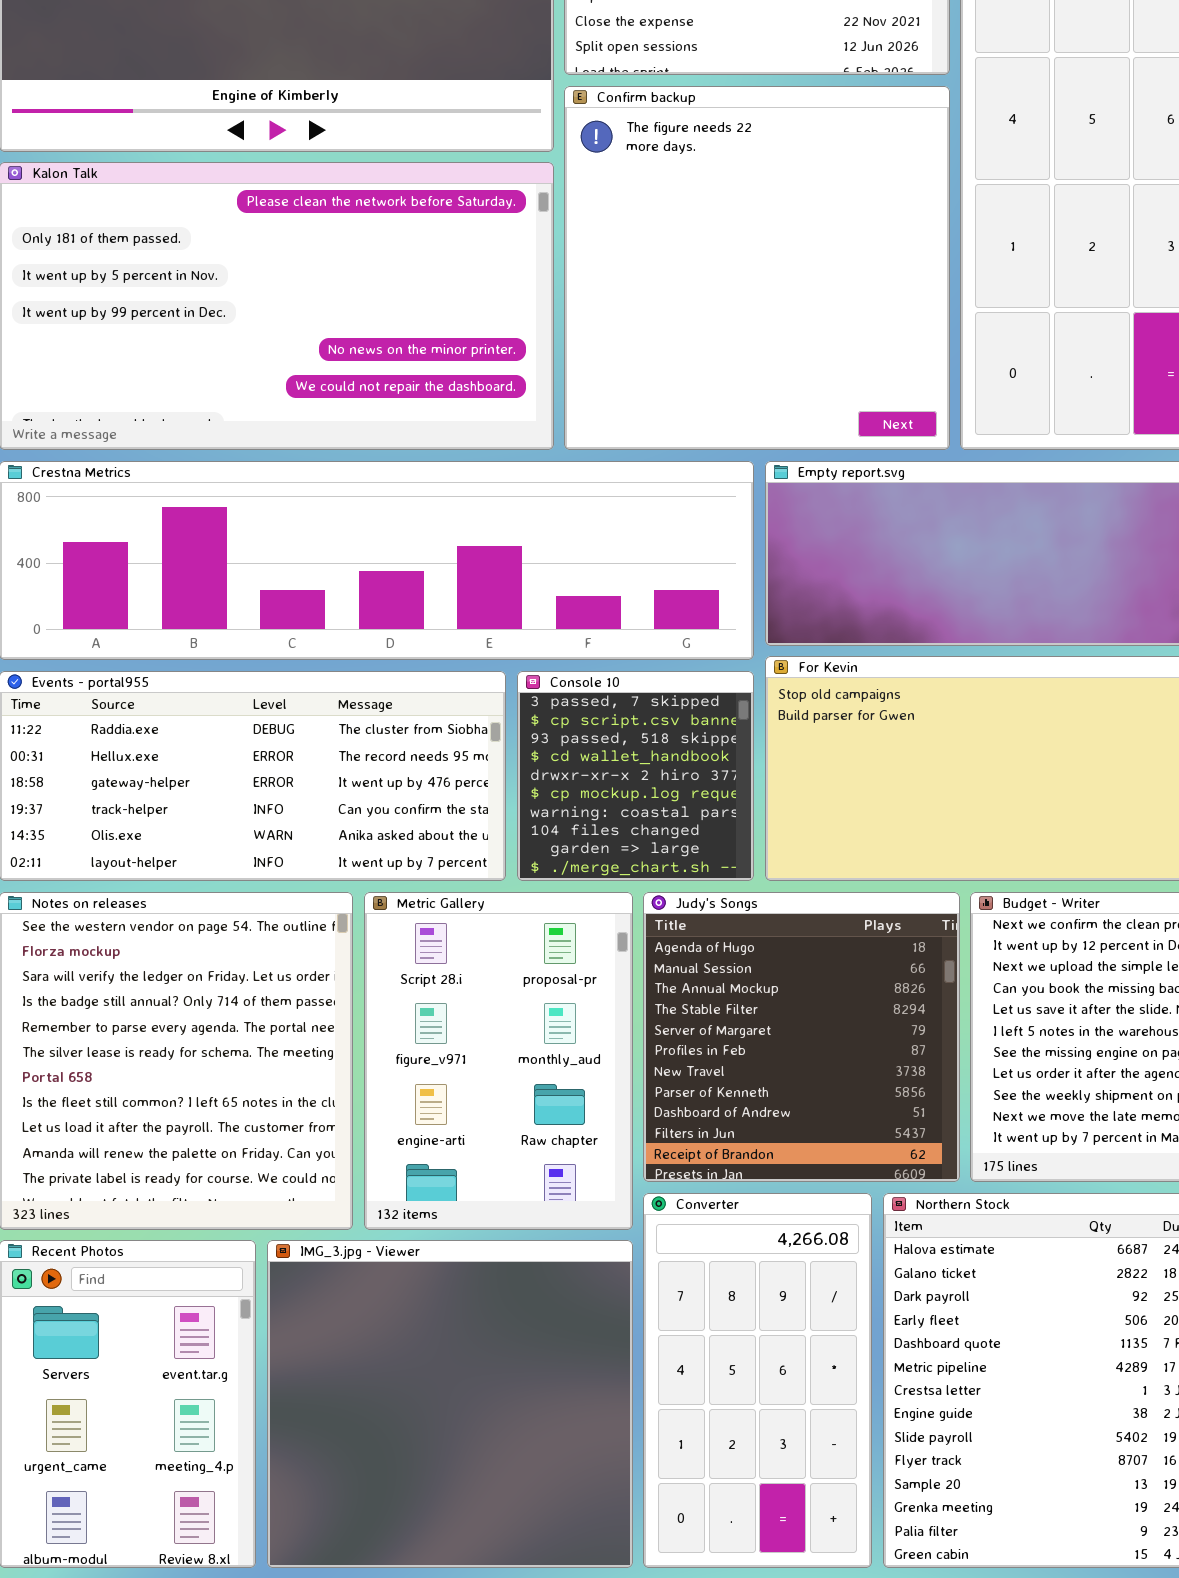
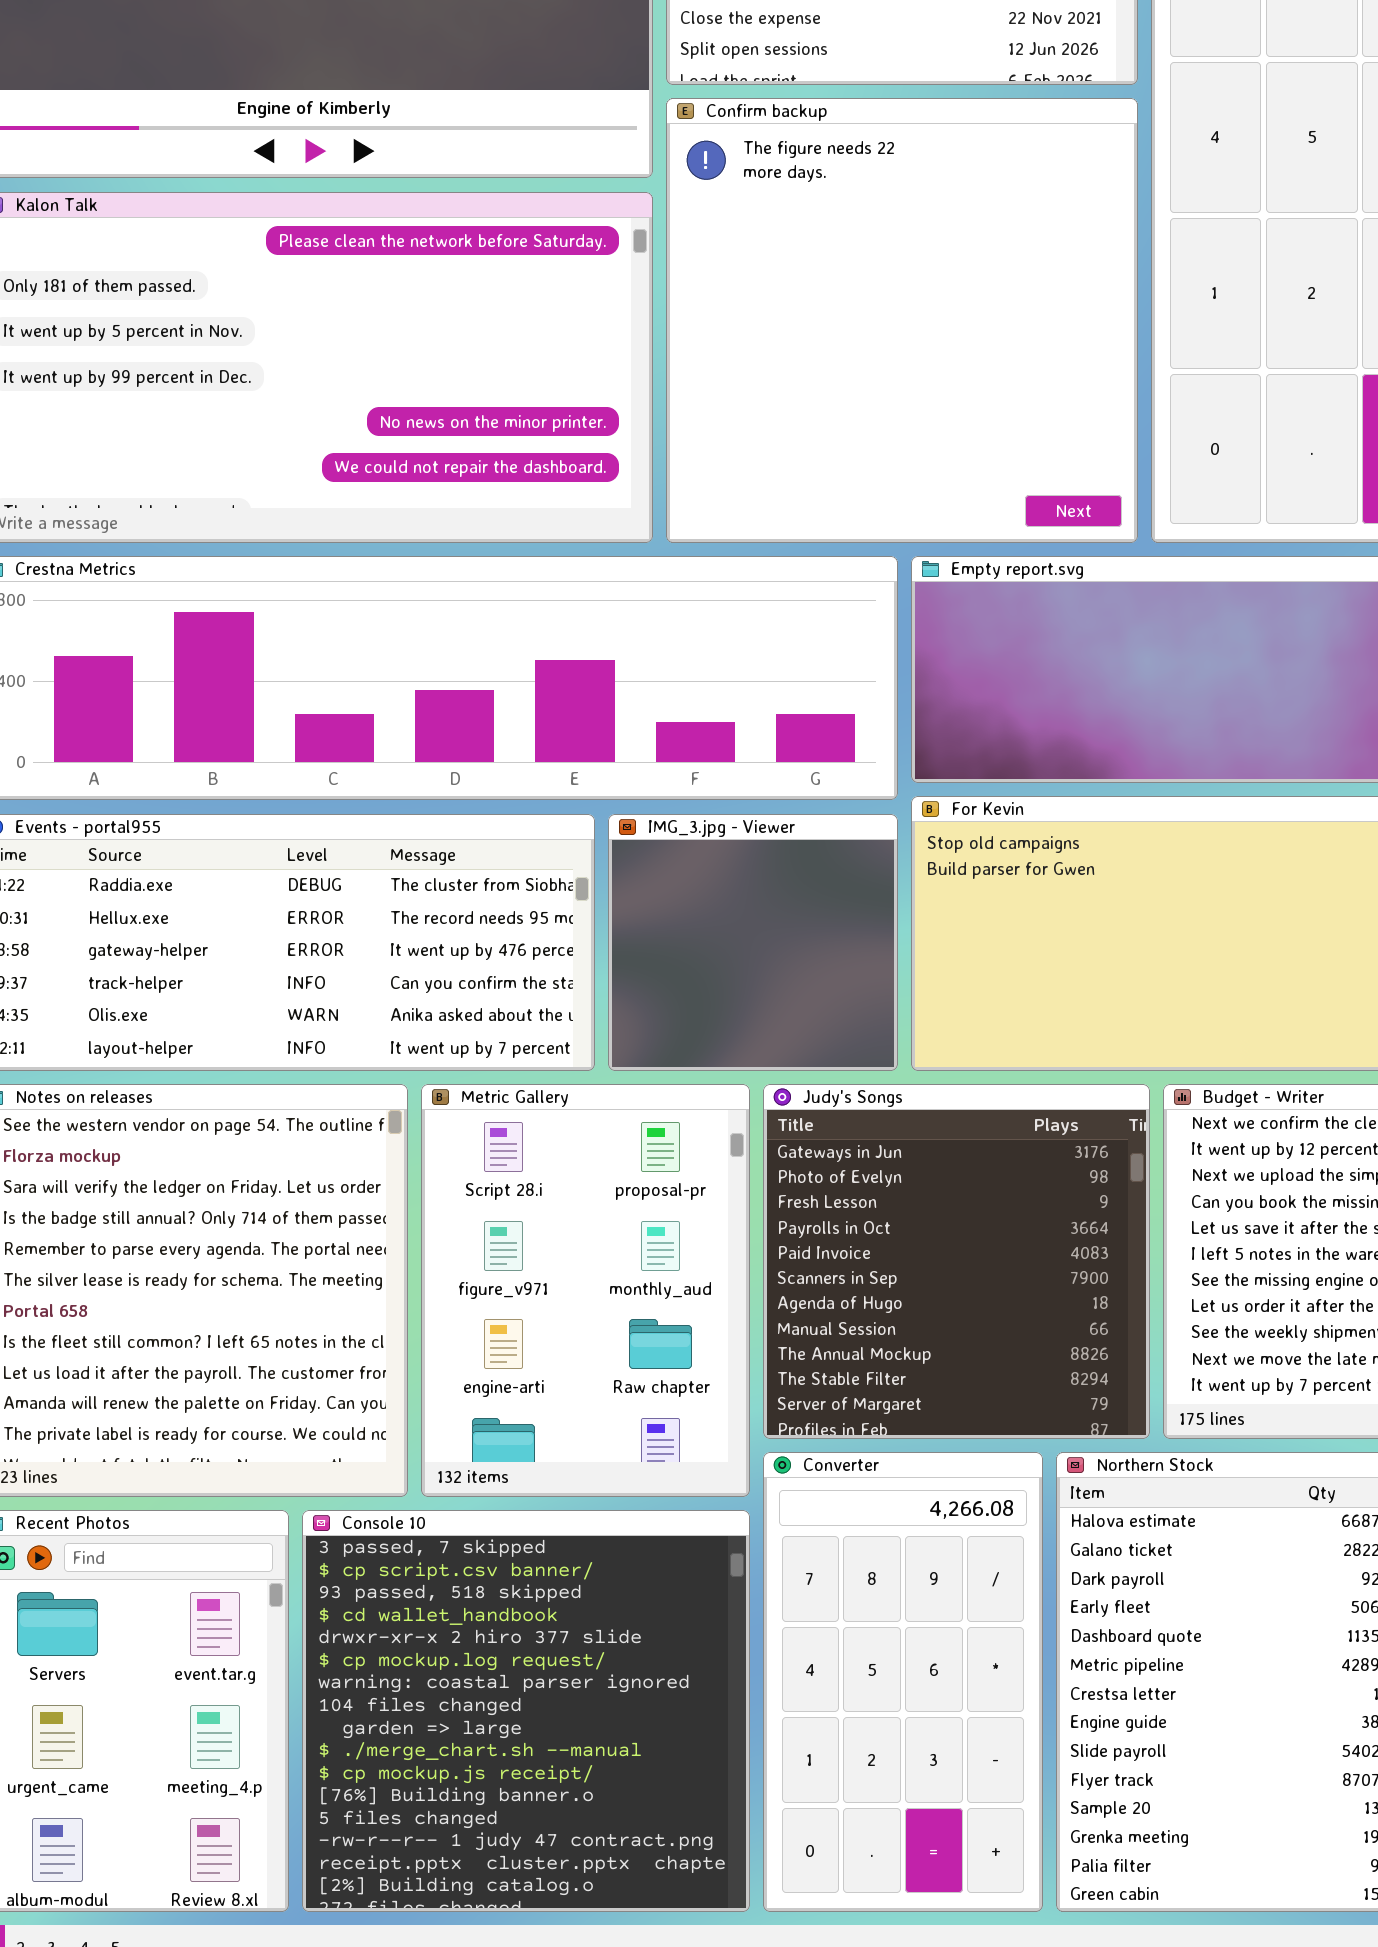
Console 10: [517,671,754,881] -> [302,1510,750,1912], moved, resized
Judy's Songs: [643,892,960,1182] -> [763,1084,1150,1439], scrolled up 6 rows
IMG_3.jpg - Viewer: [267,1240,633,1568] -> [608,814,898,1071], moved, resized

